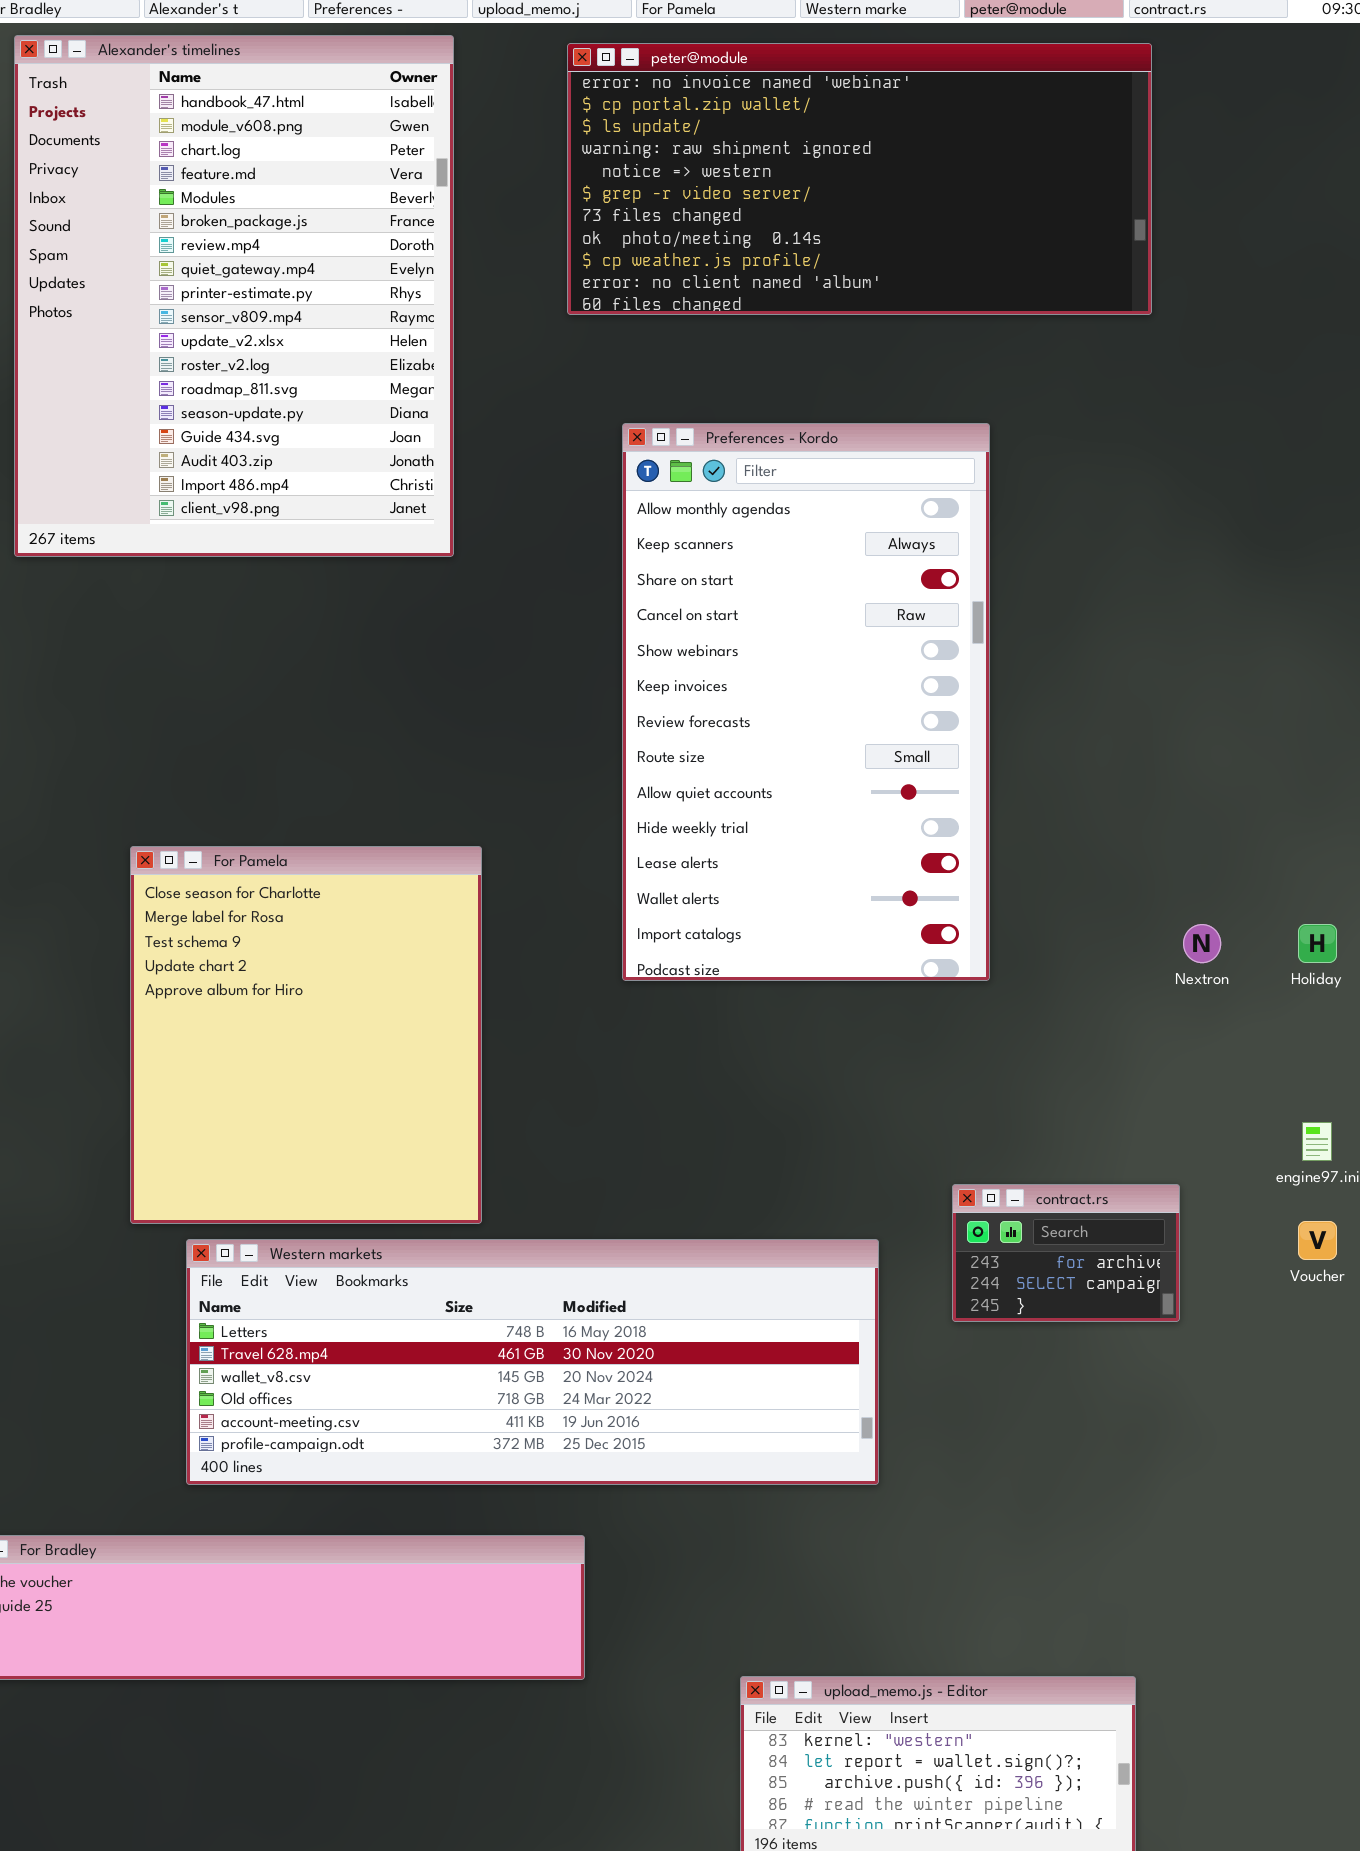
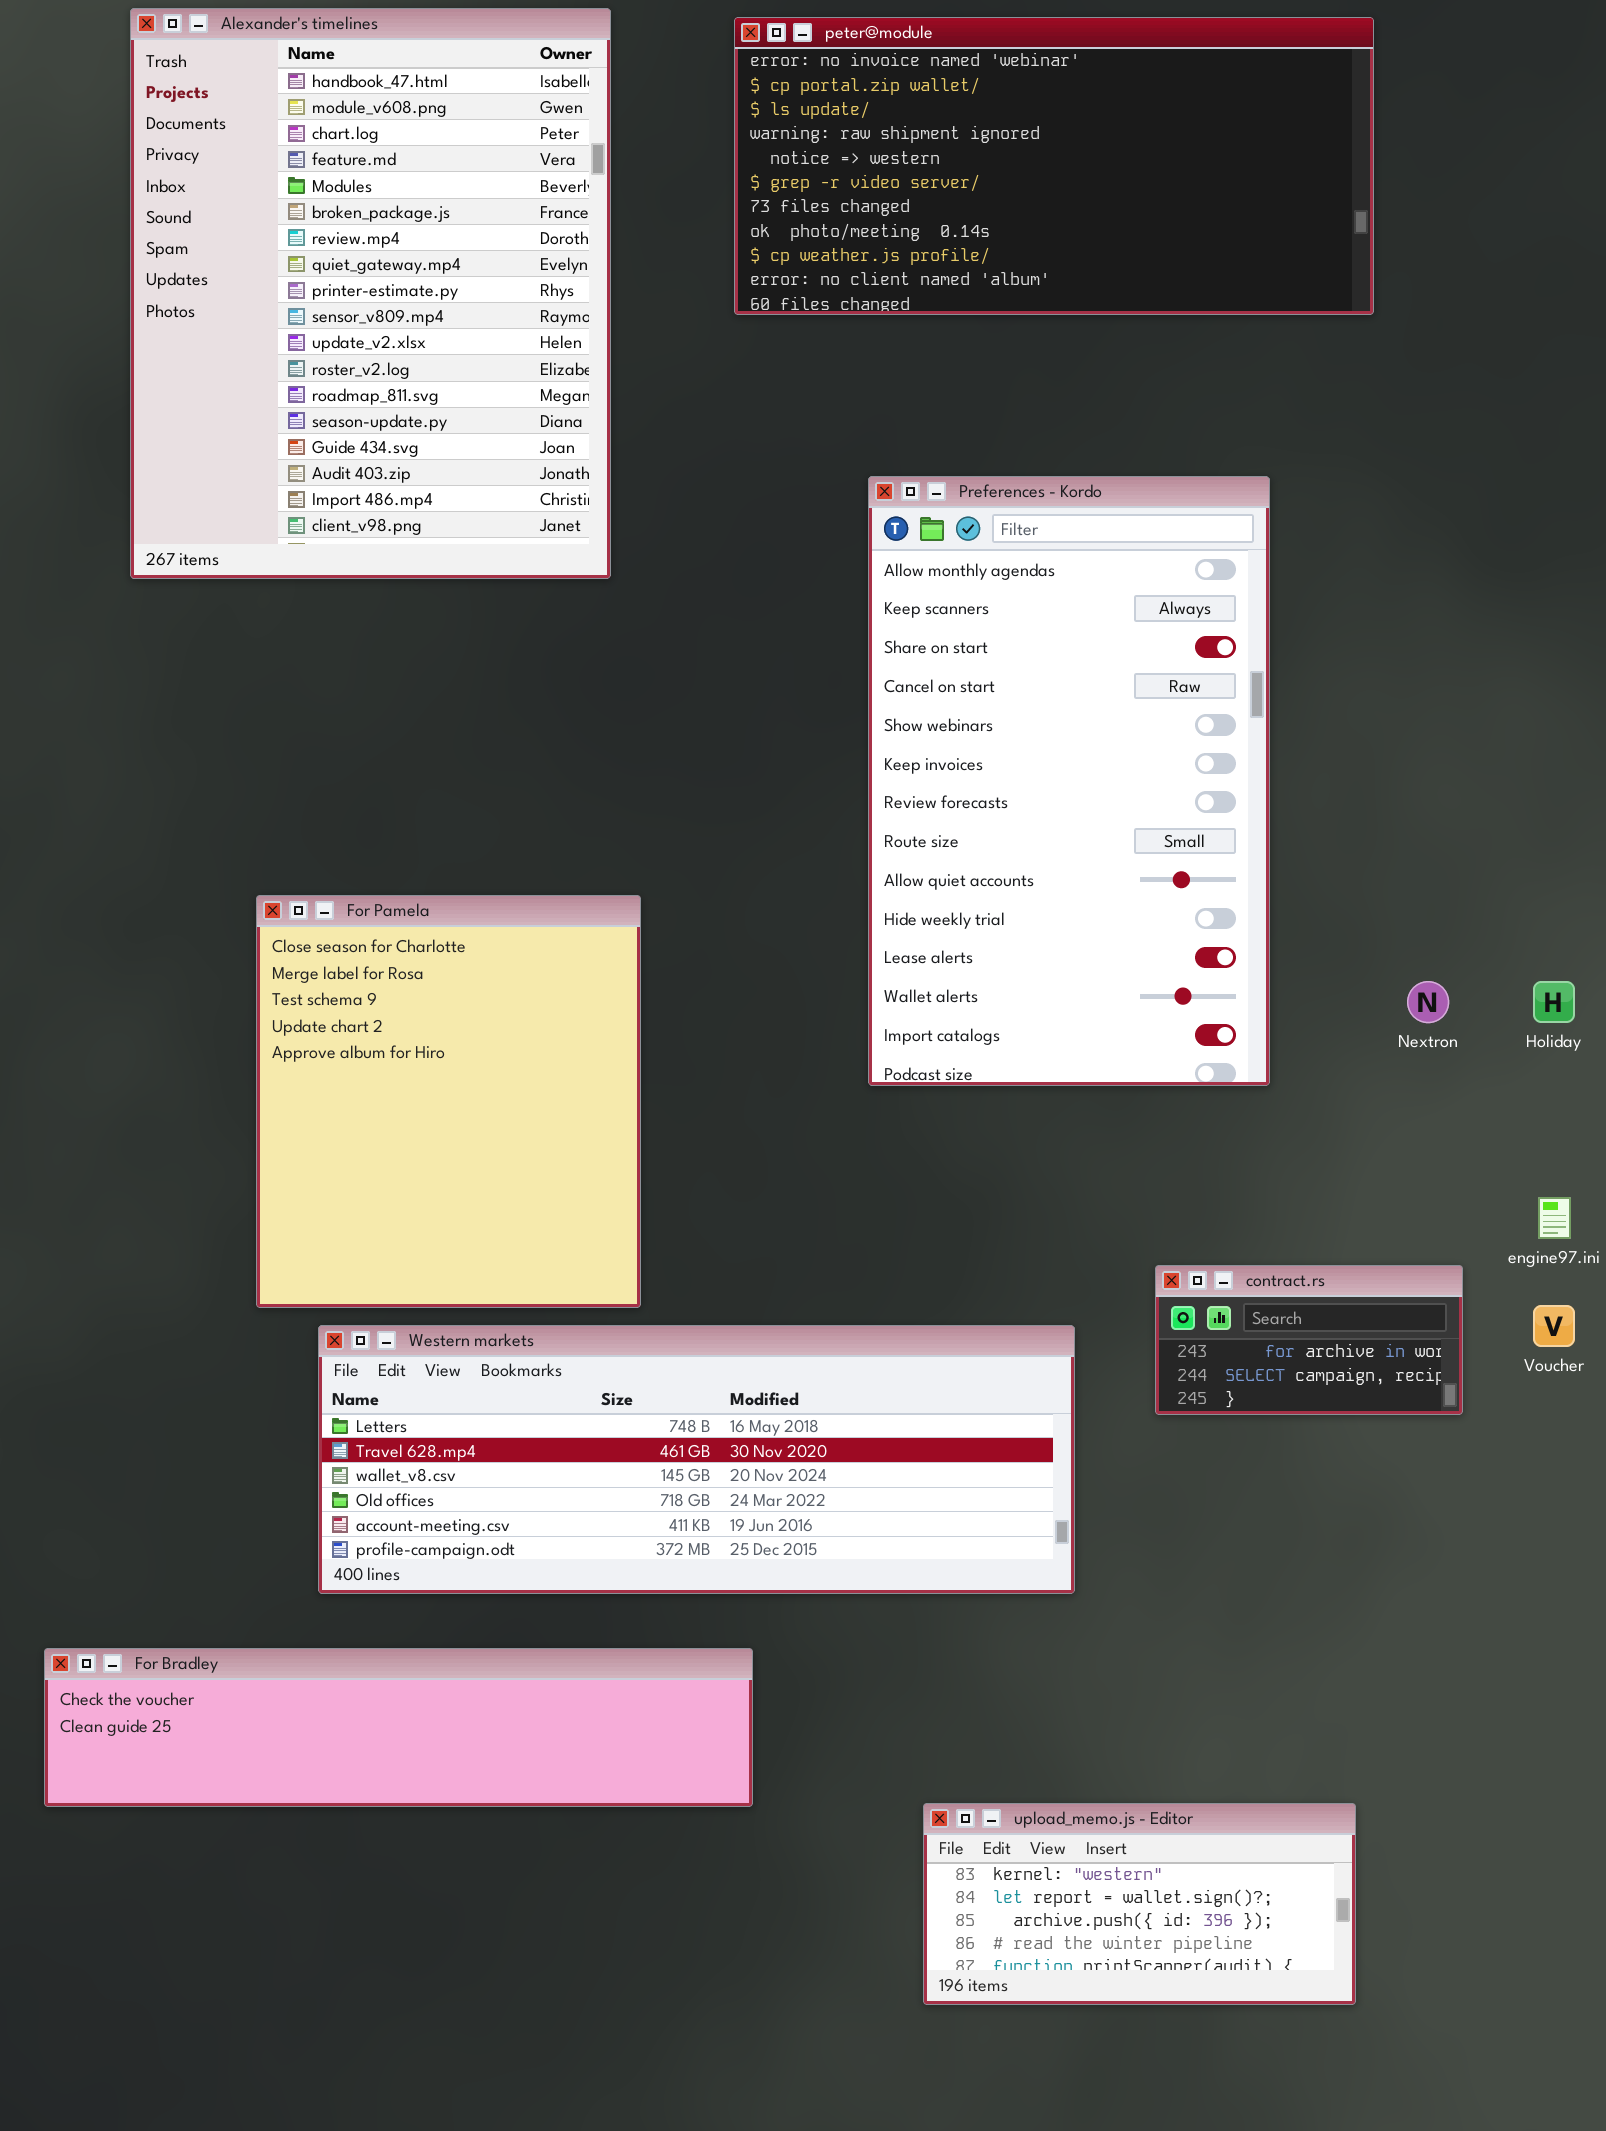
Preferences - Kordo: [622,423,990,981] -> [868,476,1270,1086], moved
contract.rs: [952,1184,1180,1322] -> [1155,1265,1463,1415], resized

